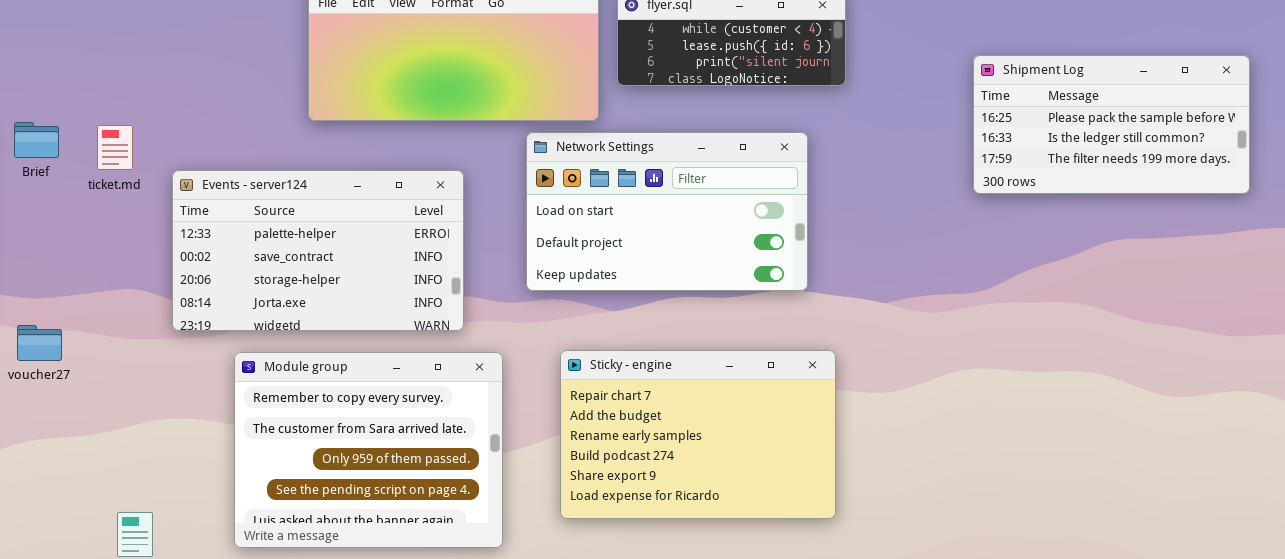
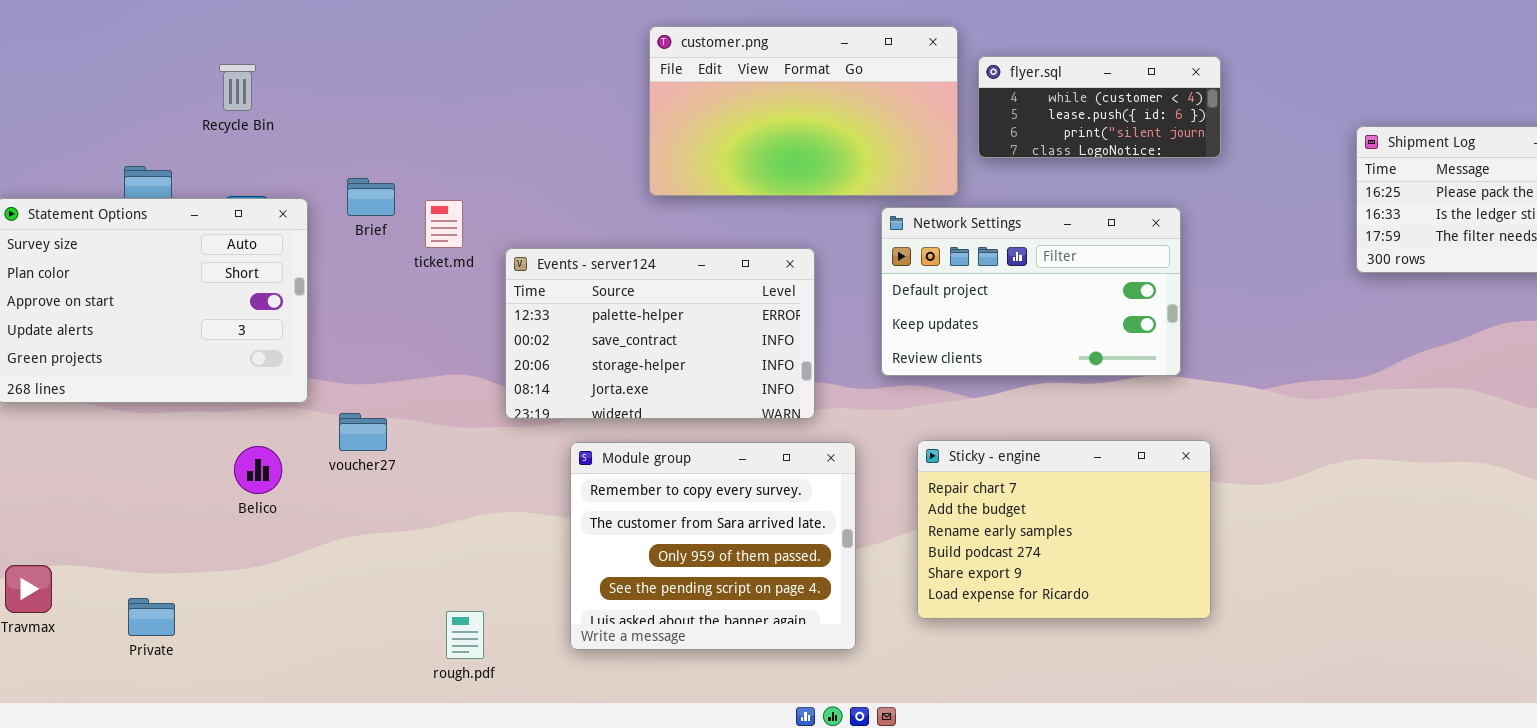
Brief: [14,122,59,158] -> [347,178,395,216], moved
Network Settings: [526,132,808,291] -> [881,207,1181,376], scrolled down 1 row

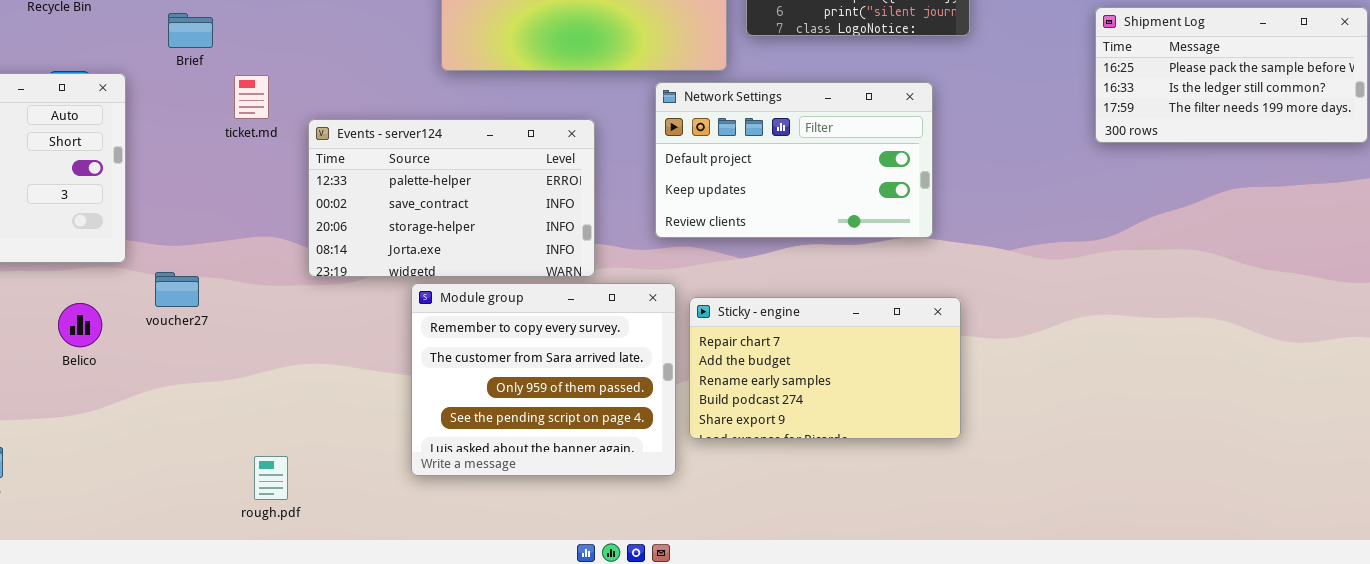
Brief: [347,178,395,216] -> [168,13,213,48], moved
Sticky - engine: [917,440,1211,619] -> [689,297,961,439], resized
Module group: [570,442,856,650] -> [411,283,676,476], moved

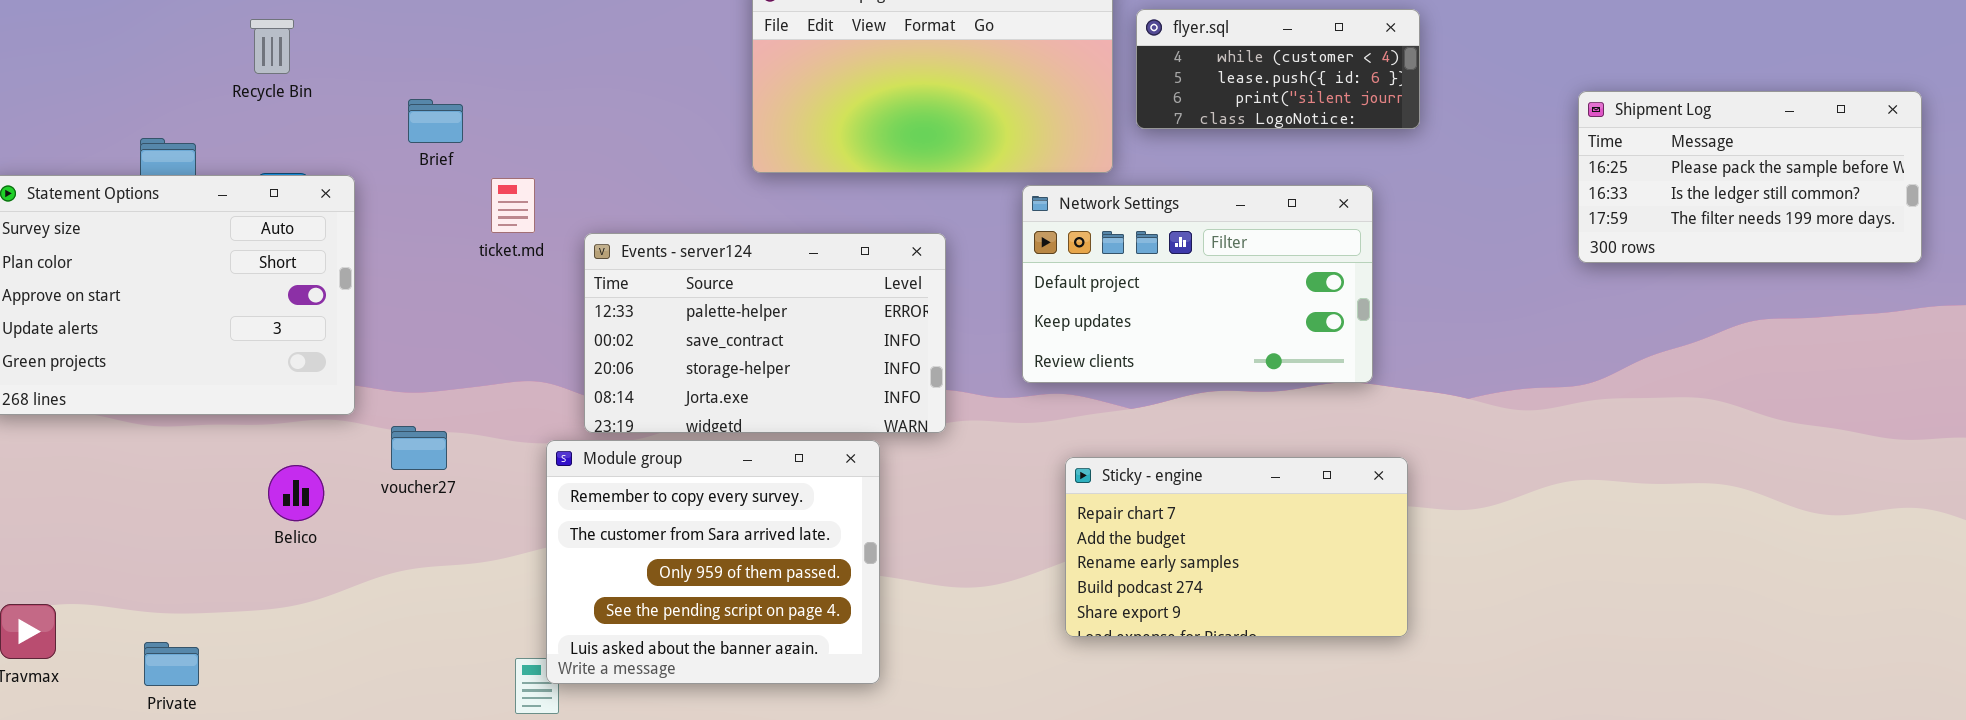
Module group: [411,283,676,476] -> [546,440,880,684], moved

